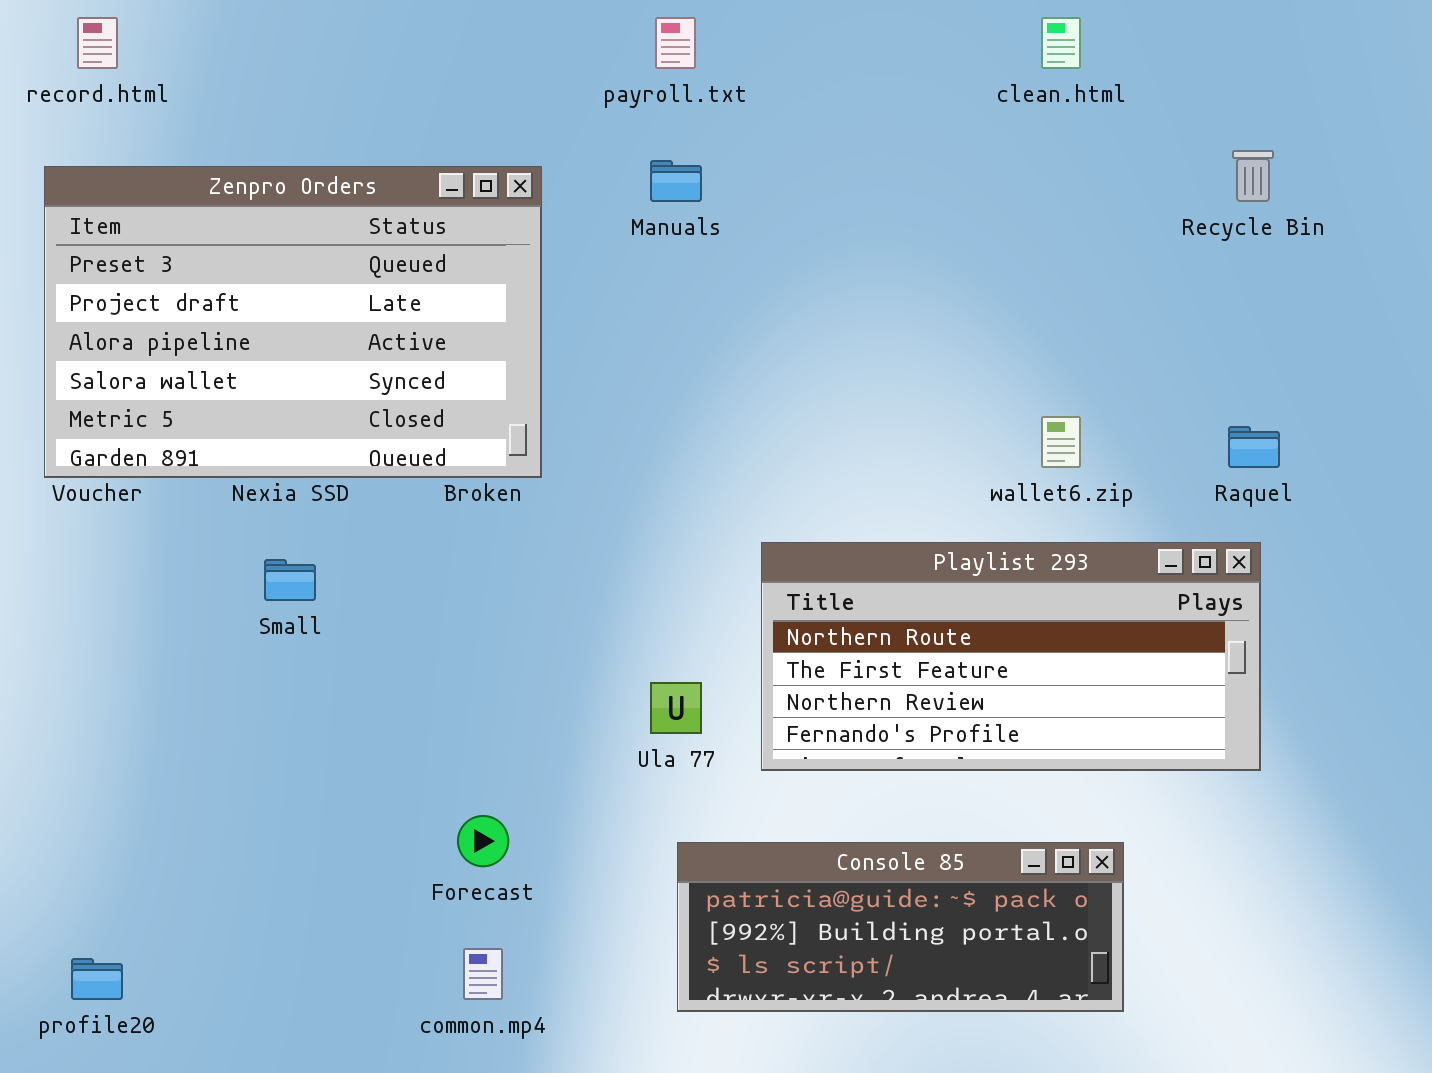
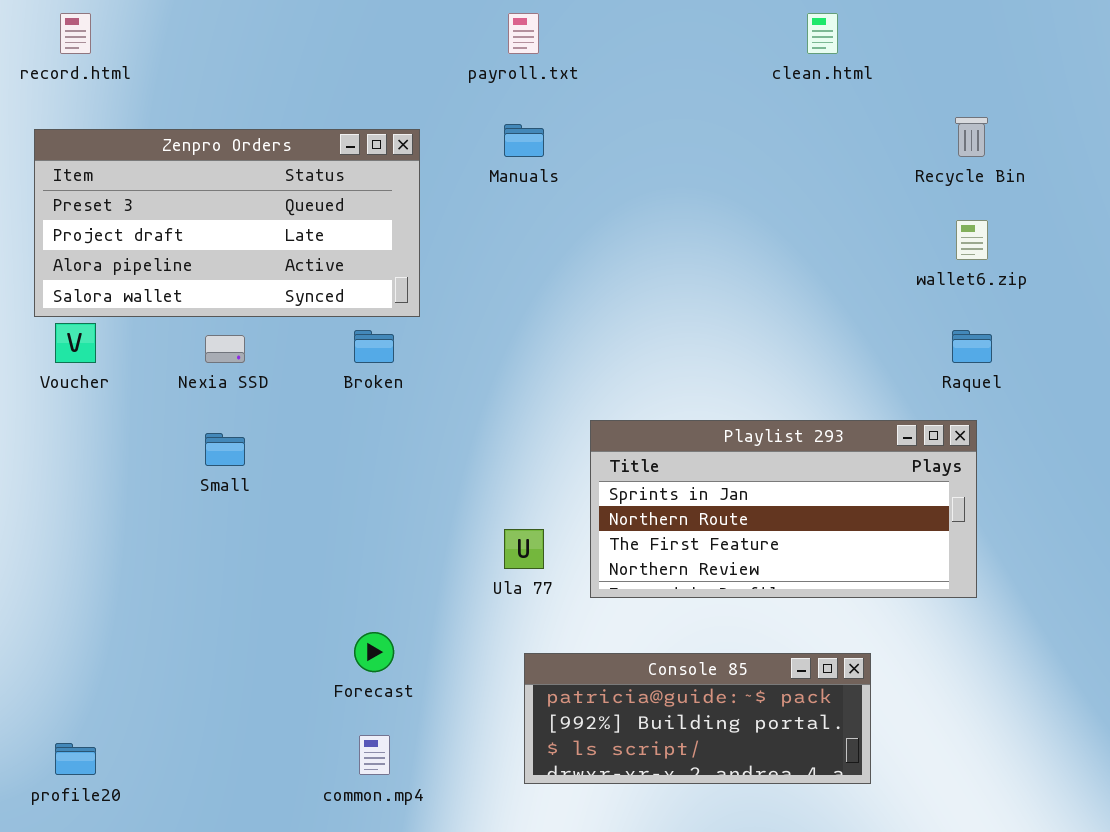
Zenpro Orders: [44,166,542,478] -> [34,129,420,317], resized
wallet6.zip: [1041,416,1081,468] -> [956,220,988,260], moved
Playlist 293: [761,542,1261,771] -> [590,420,977,598], scrolled up 1 row

